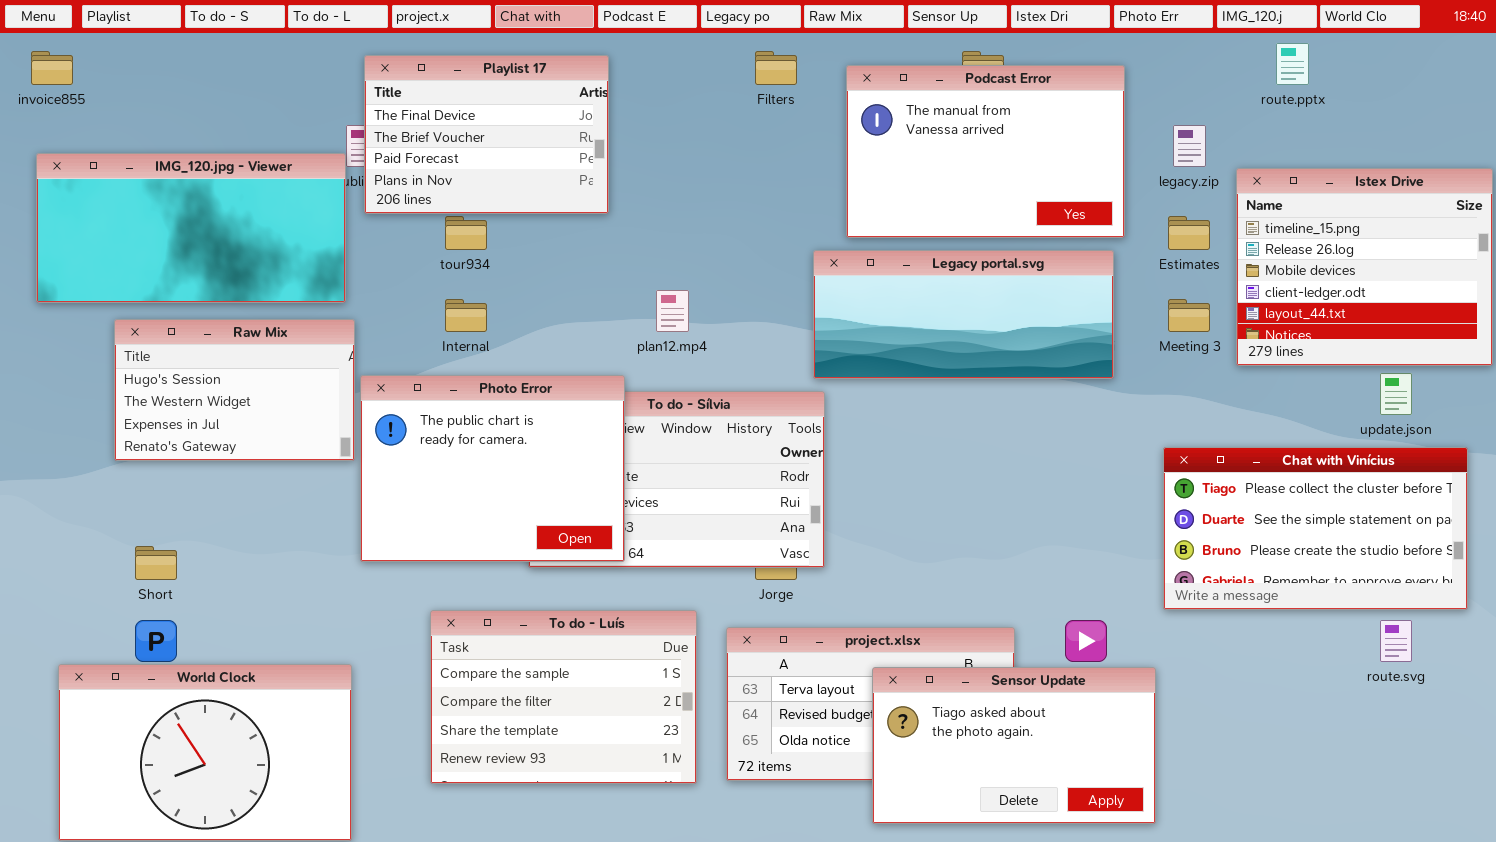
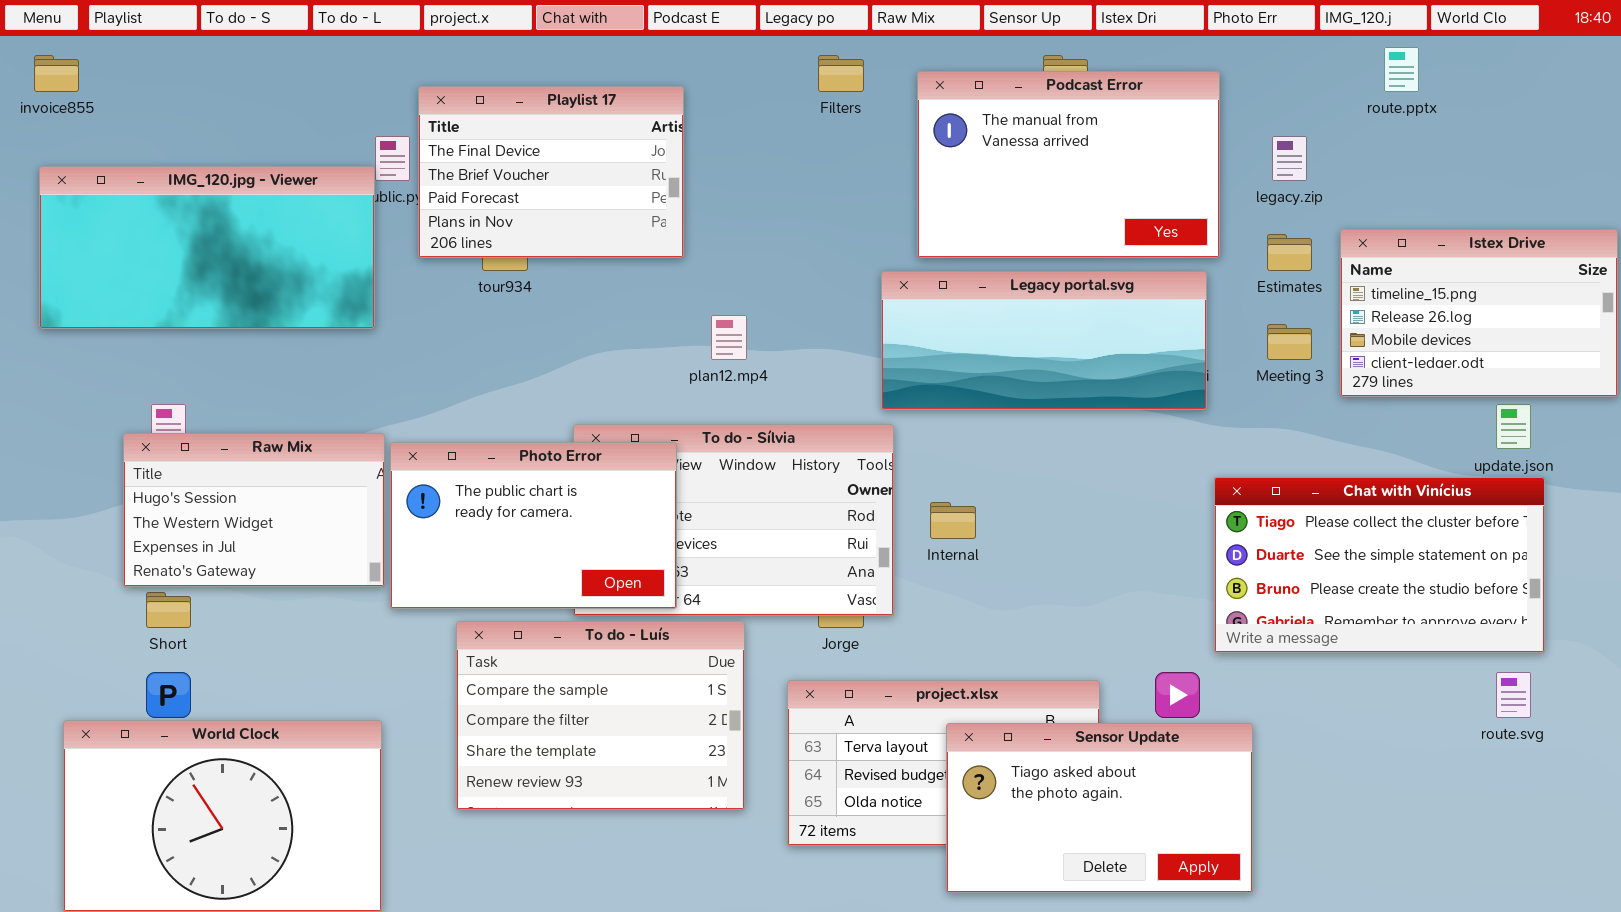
Playlist 17: [364,55,609,214] -> [418,86,684,258], moved
Istex Drive: [1236,168,1493,366] -> [1340,229,1618,397], resized
Internal: [445,299,487,332] -> [930,502,976,539], moved
Raw Mix: [114,319,355,461] -> [123,433,385,587], moved
Photo Error: [360,375,625,562] -> [390,442,677,609], resized
Chat with Vinícius: [1163,447,1468,610] -> [1214,477,1545,653], moved
To do - Luís: [430,610,697,784] -> [456,621,745,810], moved

